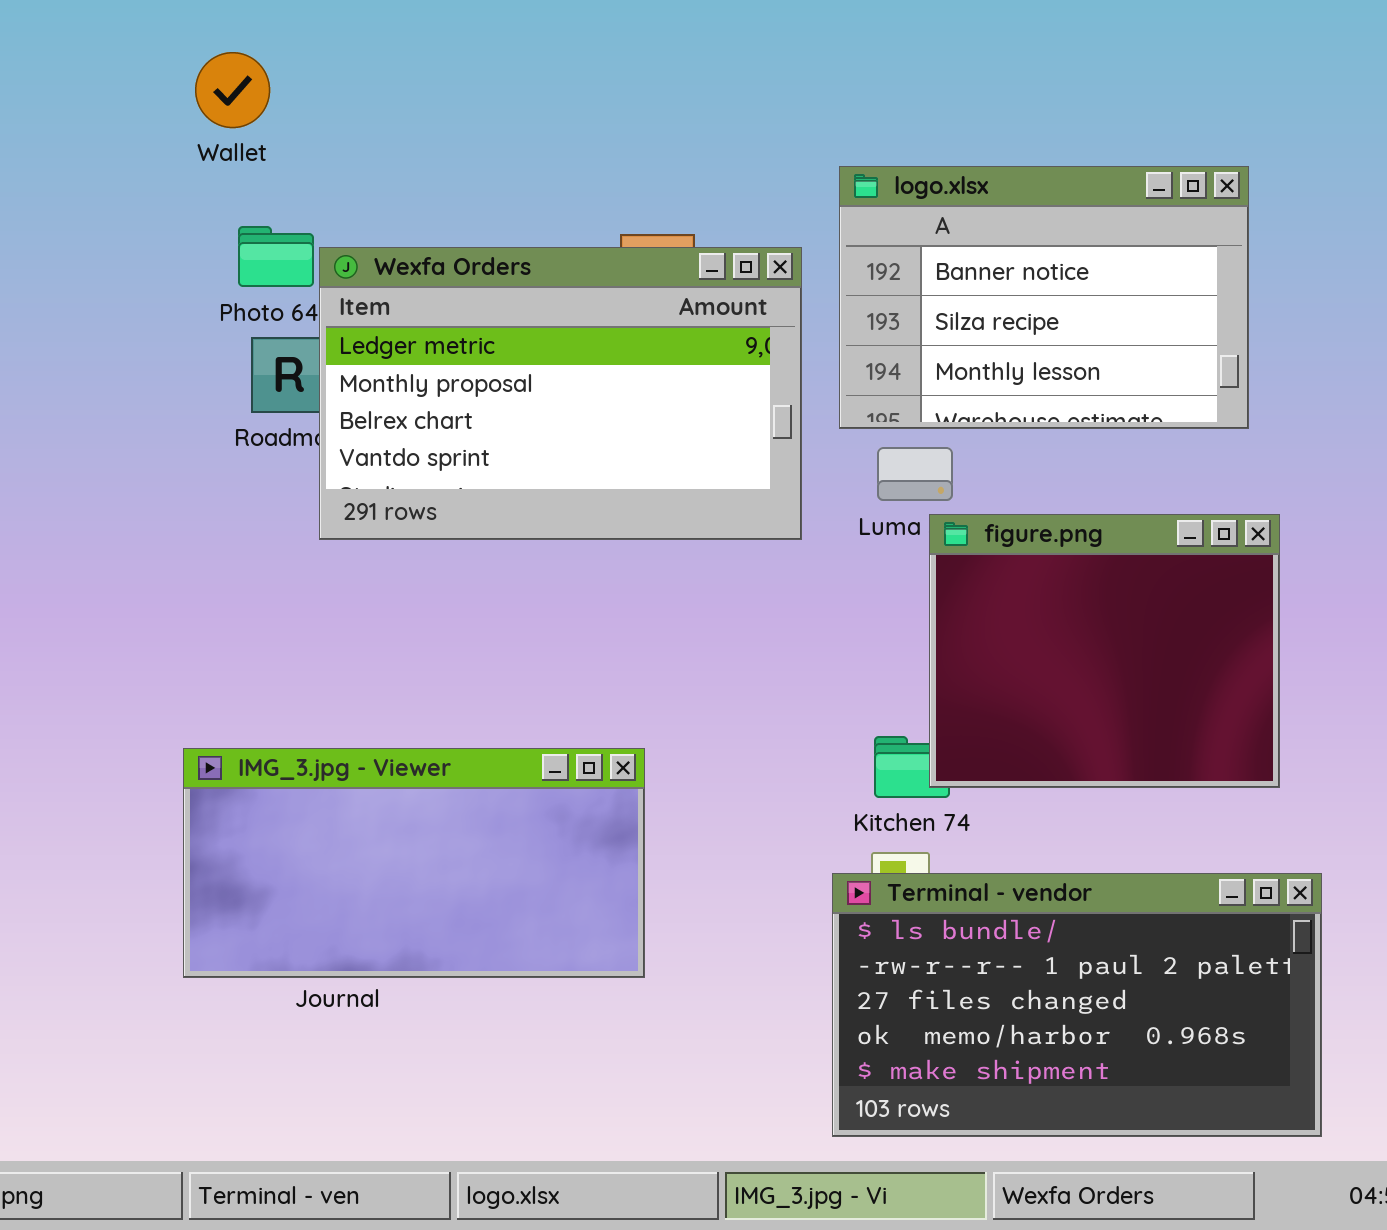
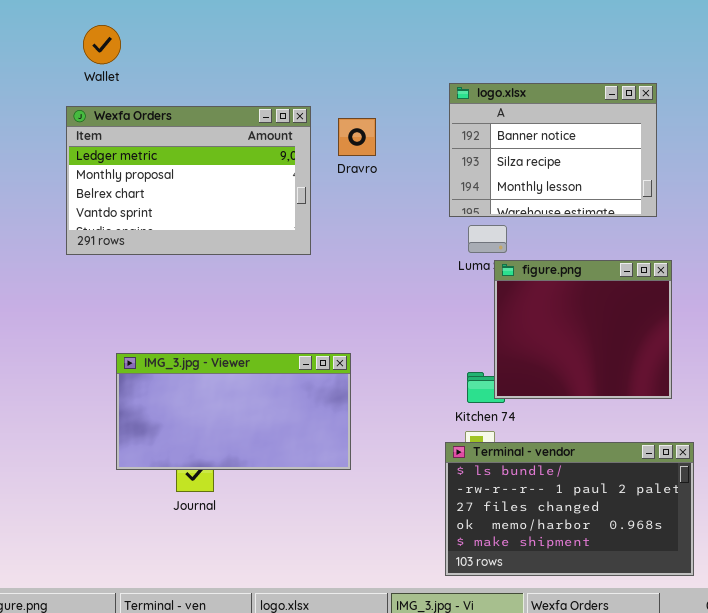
Wallet: [195,52,270,128] -> [83,25,121,64], moved
Wexfa Orders: [319,247,802,540] -> [66,106,311,255], moved
IMG_3.jpg - Viewer: [183,748,645,978] -> [116,353,351,470], moved

